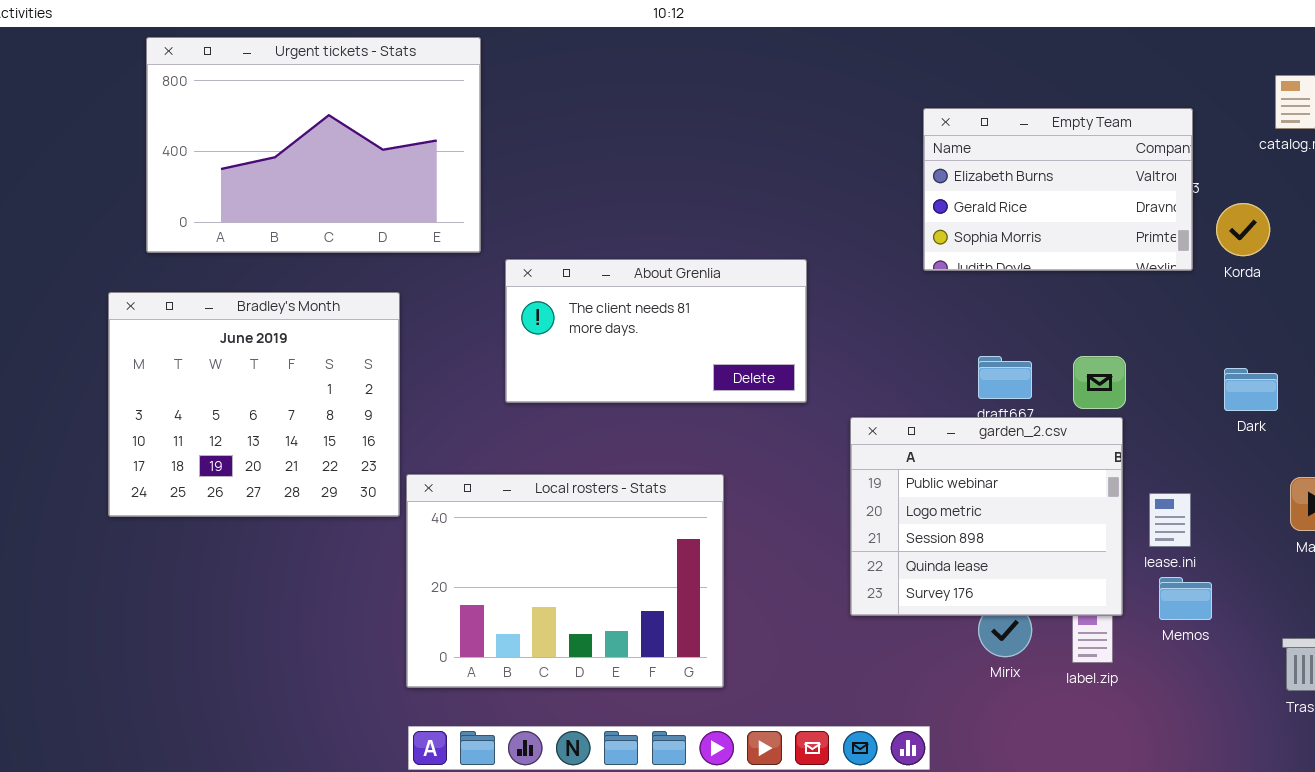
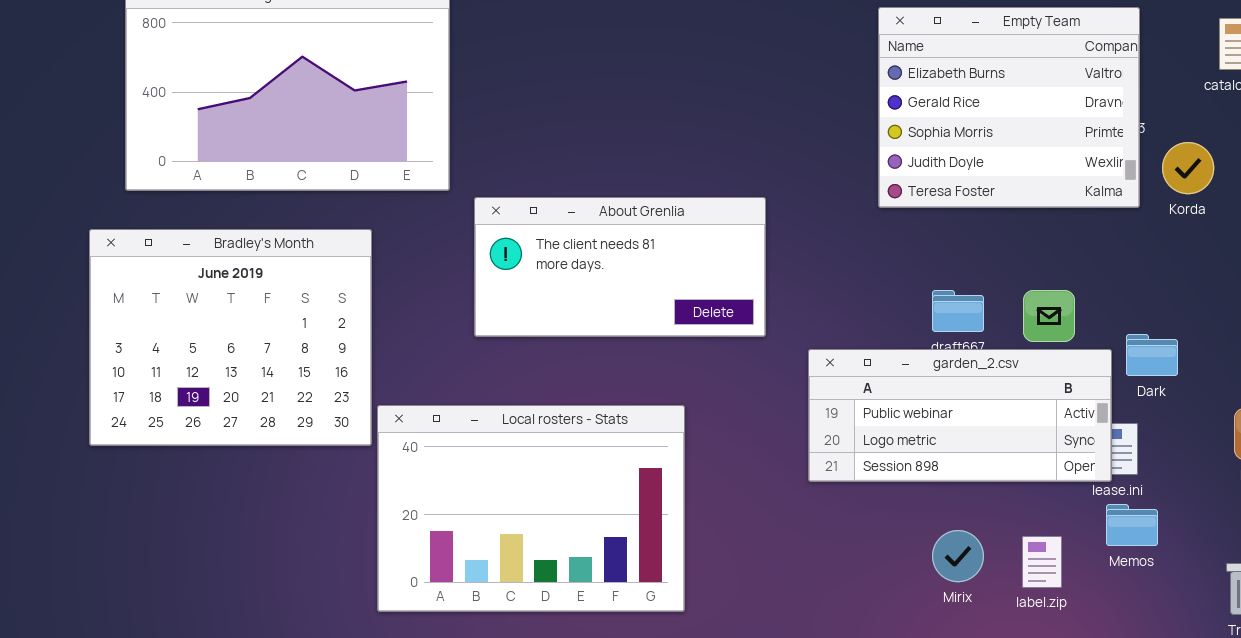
Empty Team: [923,108,1193,271] -> [878,7,1140,208], resized
Dark: [1224,368,1278,411] -> [1126,334,1178,376], moved
garden_2.csv: [850,417,1123,616] -> [808,349,1112,482], resized

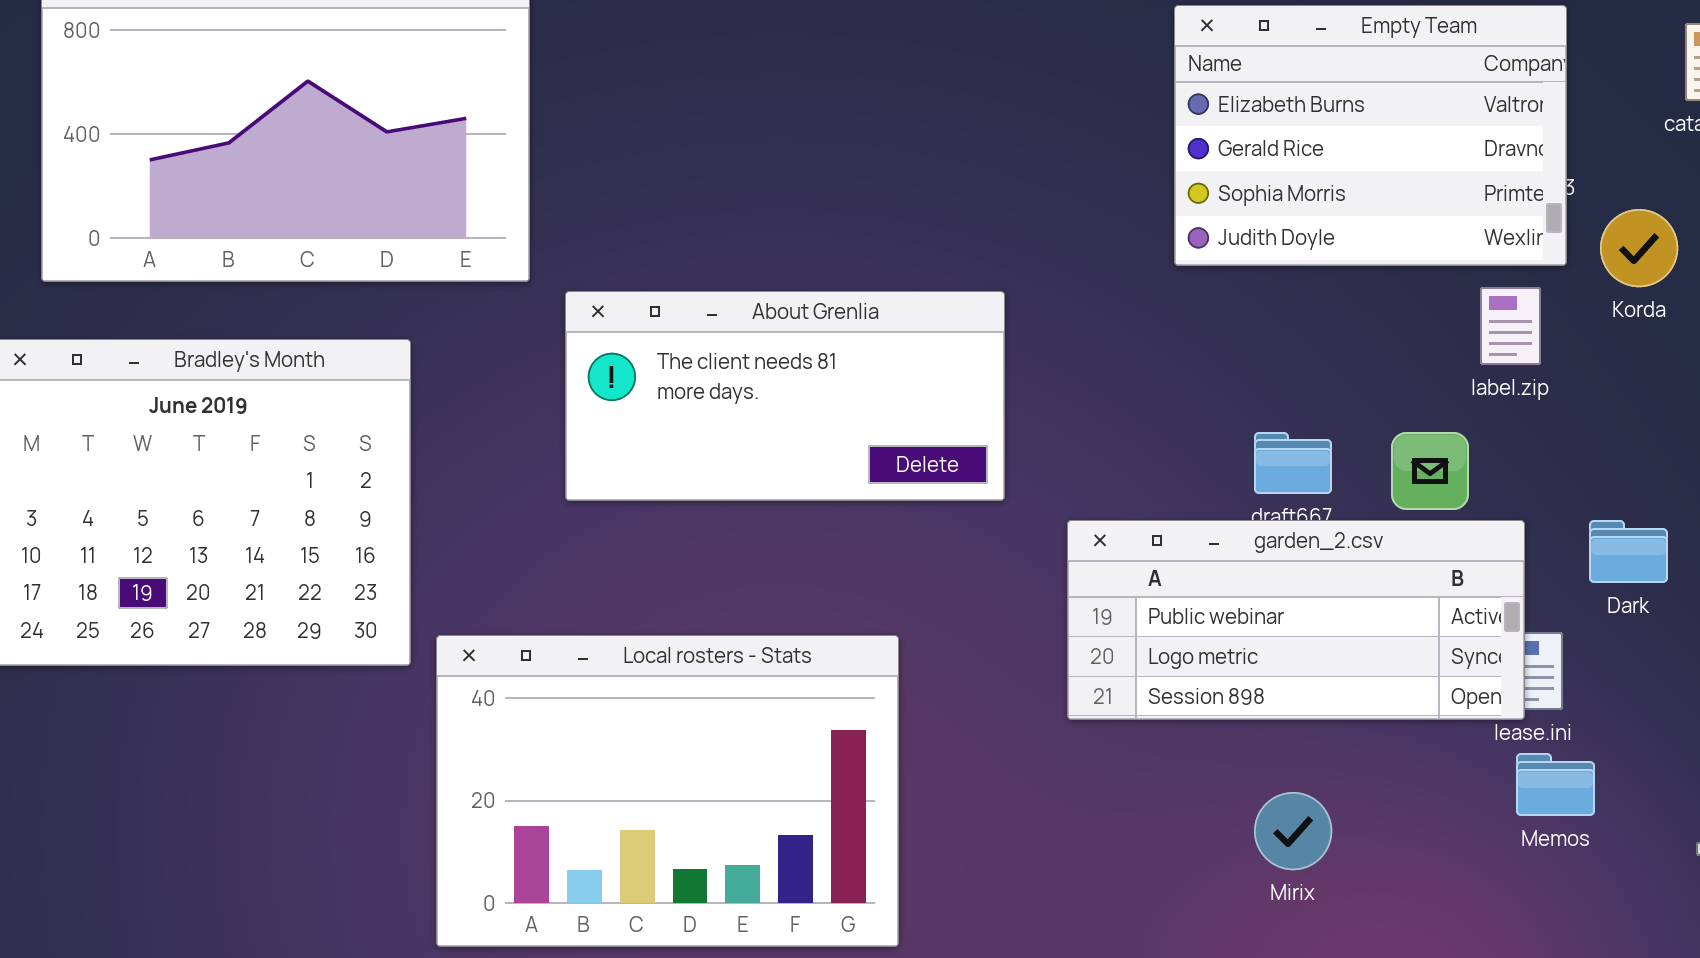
Empty Team: [878,7,1140,208] -> [1174,5,1567,266], resized
Dark: [1126,334,1178,376] -> [1589,520,1668,583], moved
Local rosters - Stats: [377,405,685,612] -> [436,635,899,947], moved
label.zip: [1022,536,1062,588] -> [1480,287,1541,365], moved

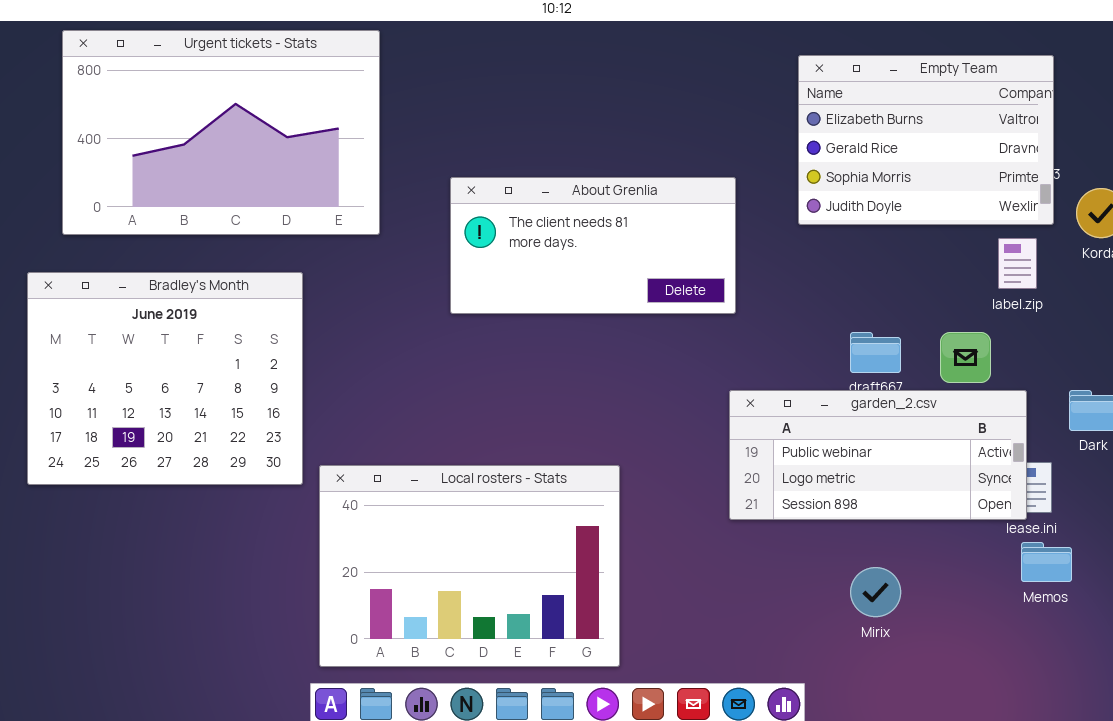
About Grenlia: [565,291,1005,501] -> [450,177,736,314], moved

